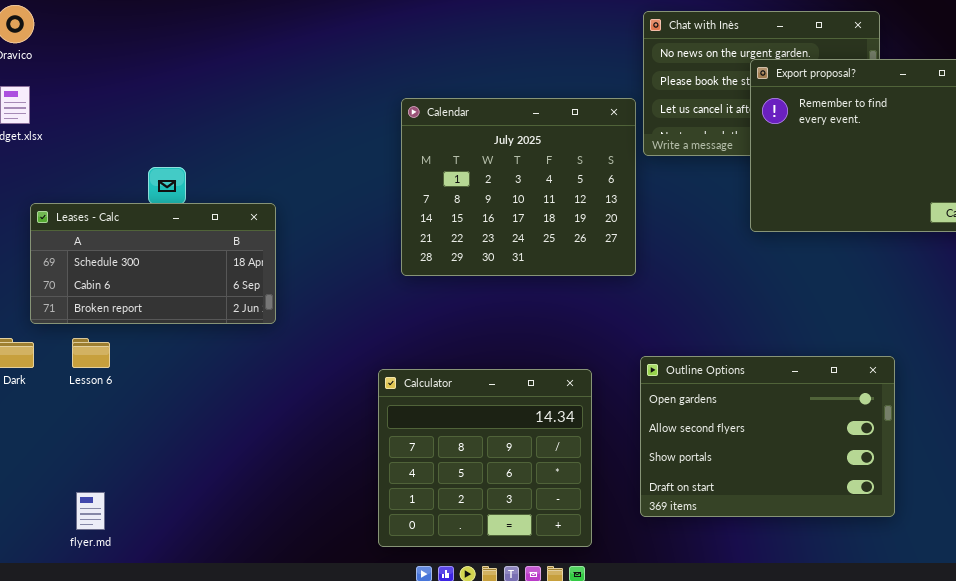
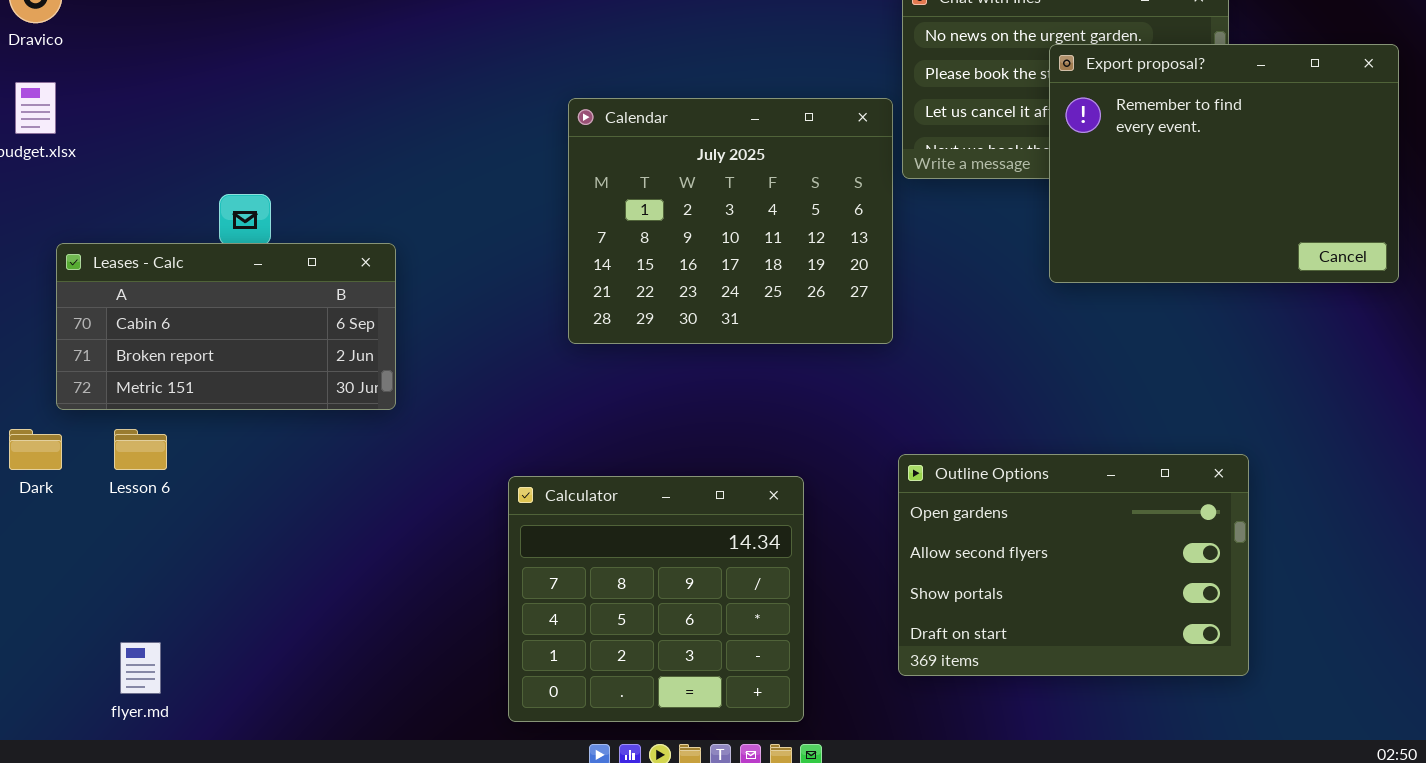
Leases - Calc: [30,203,276,324] -> [56,243,396,410], scrolled down 1 row
Calculator: [378,369,592,547] -> [508,476,804,722], moved

